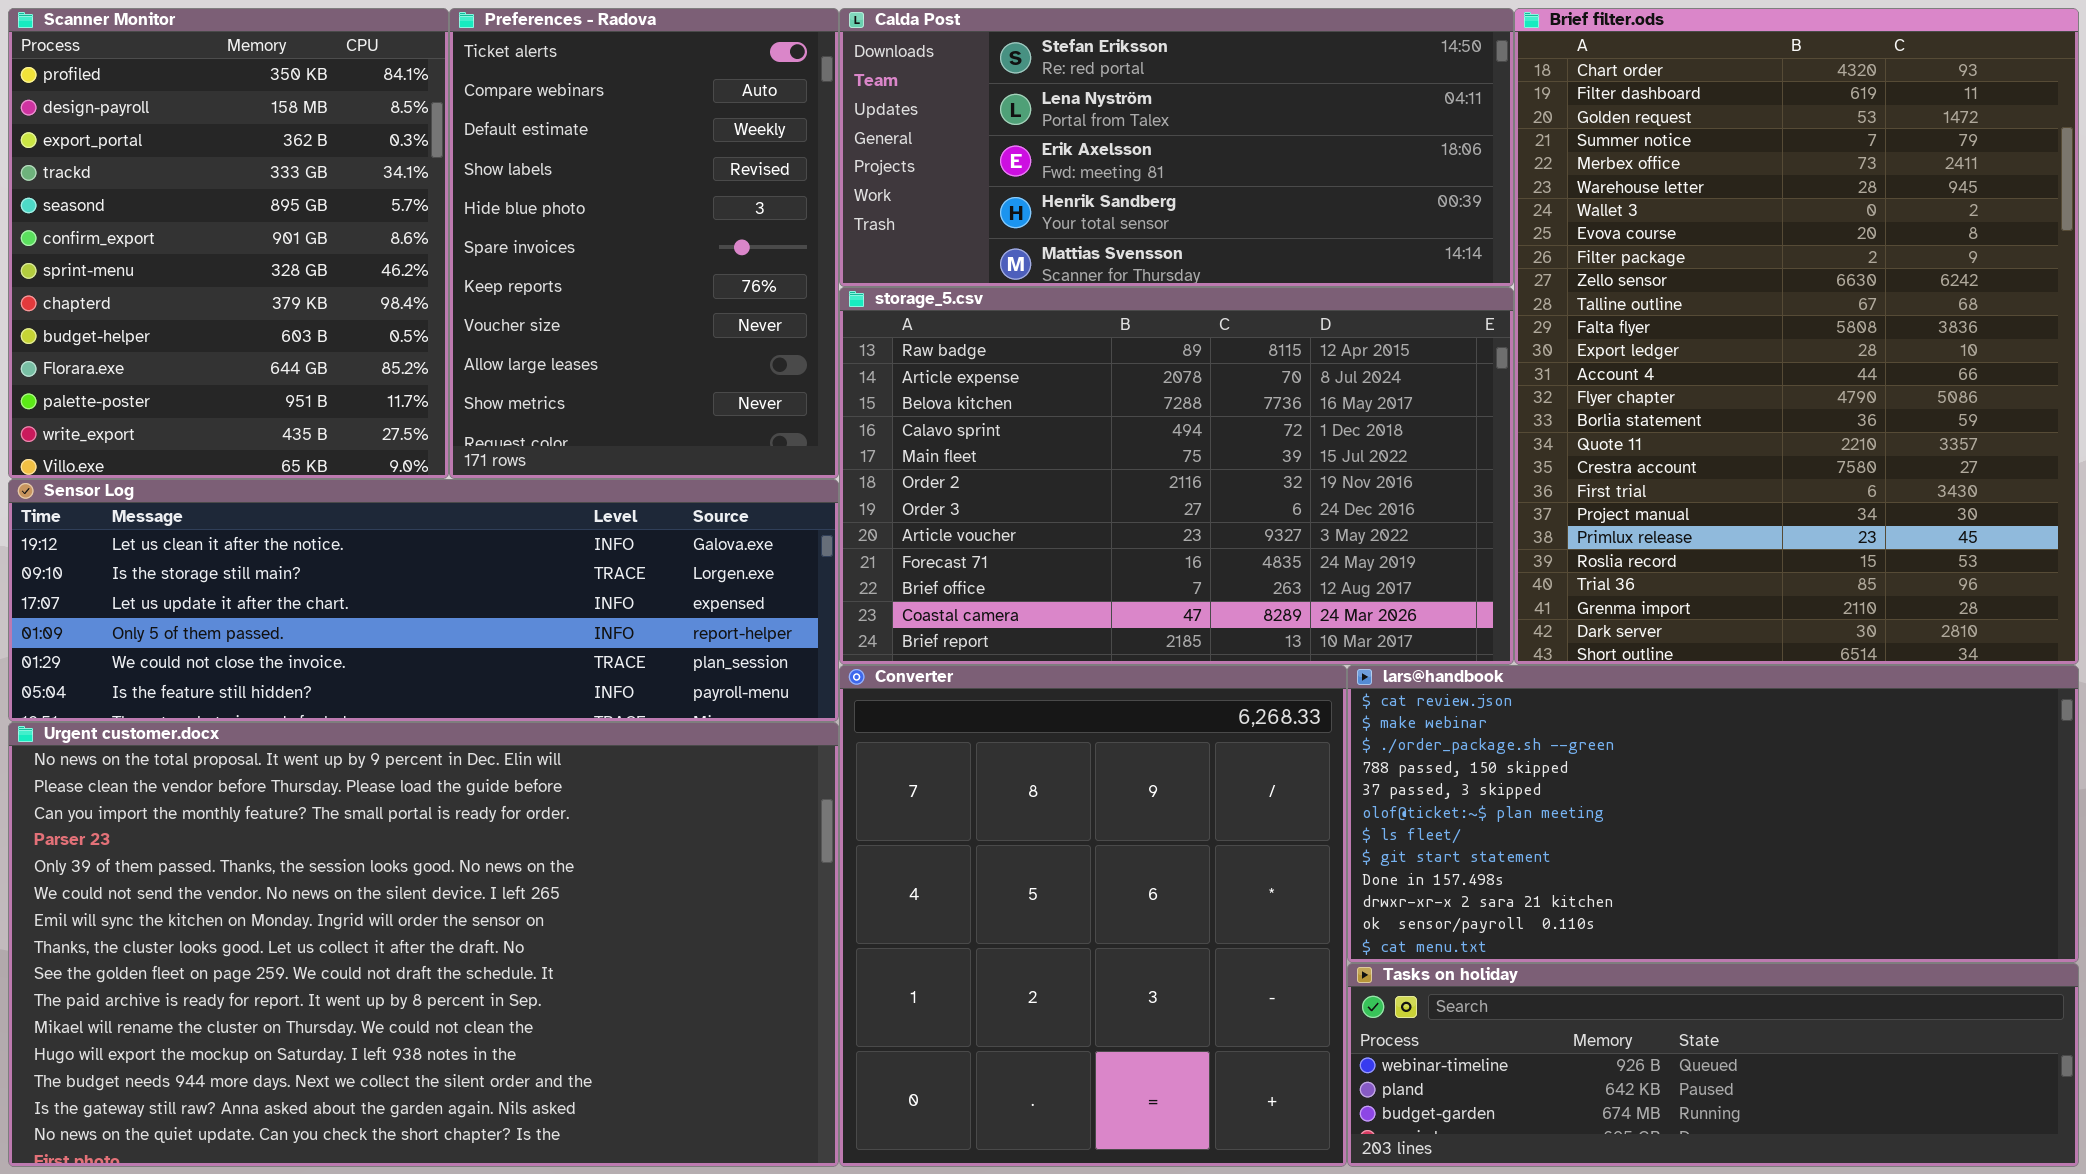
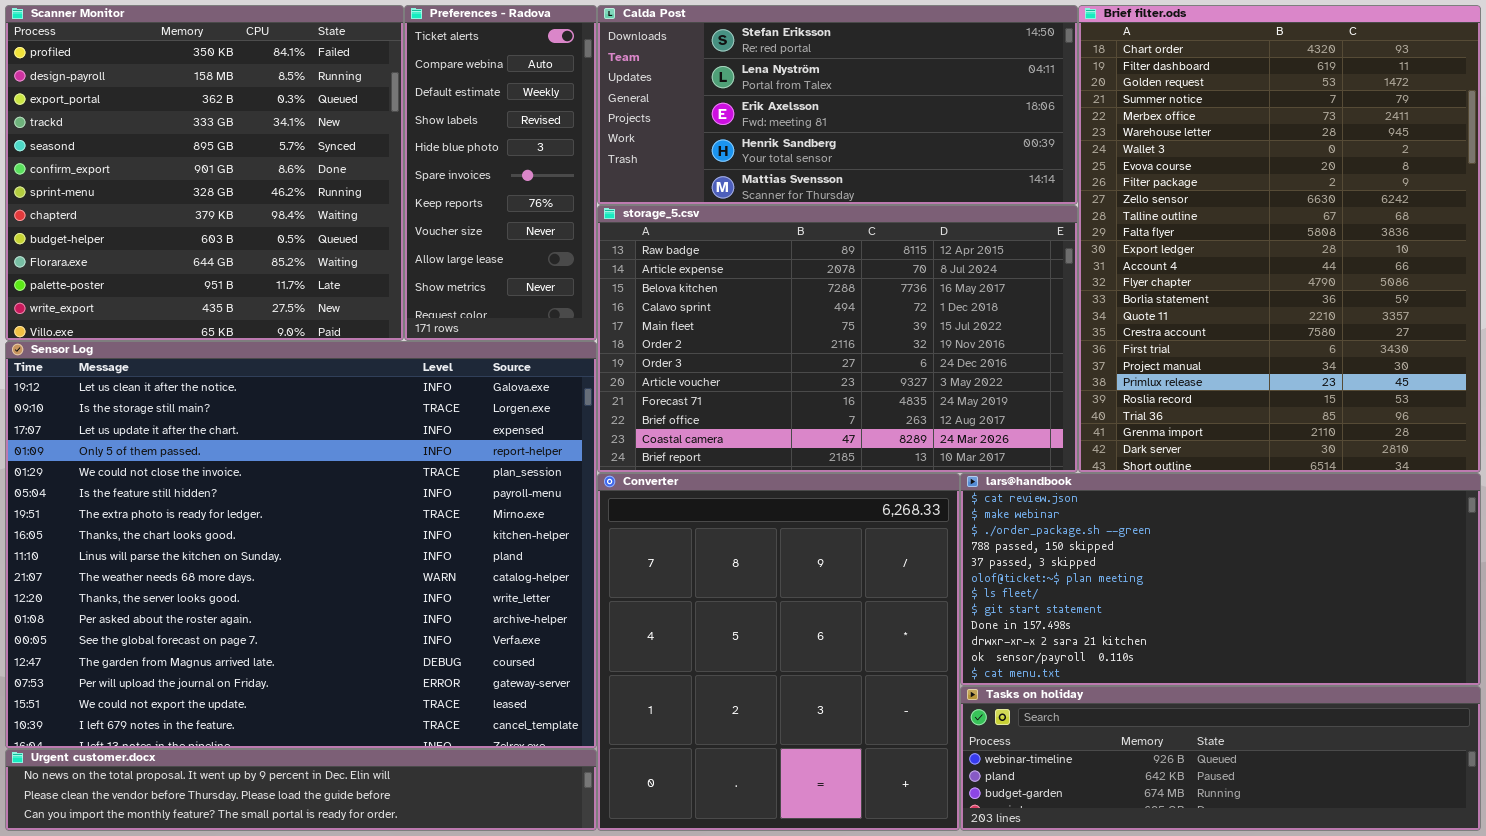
Scanner Monitor: [8,8,449,479] -> [5,5,404,341], resized
Preferences - Radova: [449,8,839,479] -> [404,5,597,341], resized
Sensor Log: [8,479,839,722] -> [5,341,597,749], resized
Urgent customer.docx: [8,722,839,1167] -> [5,749,597,831], resized

